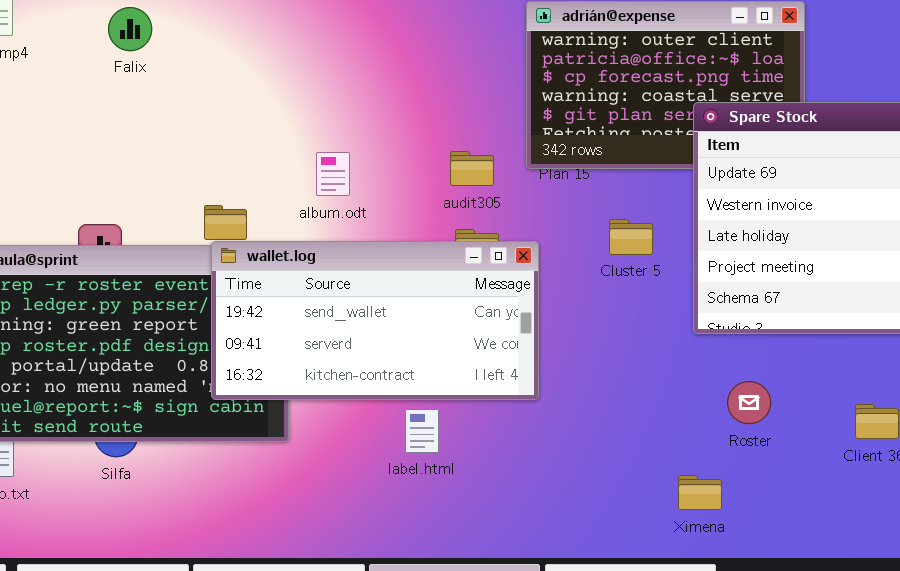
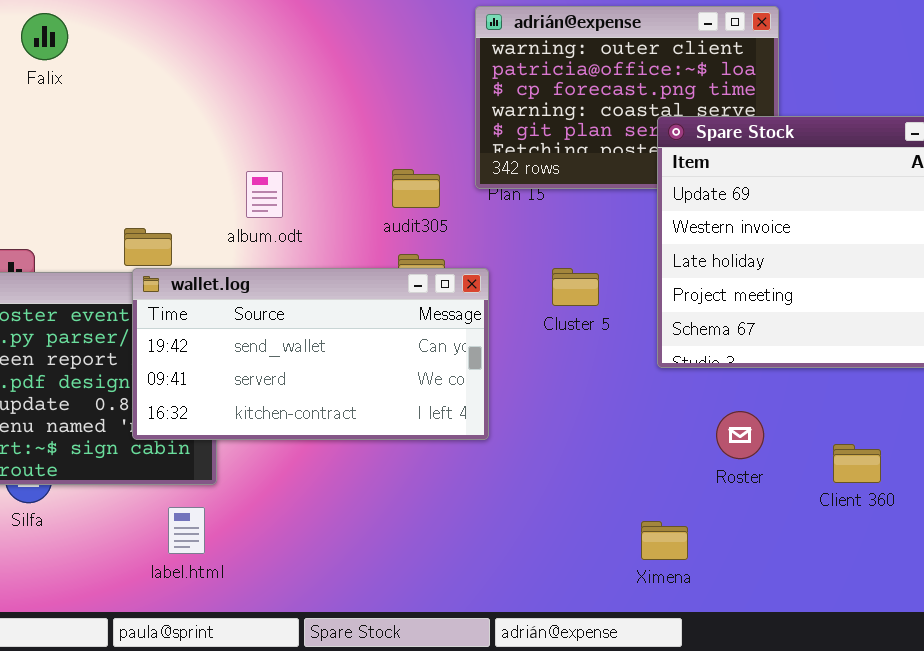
Cluster 5: [609,219,653,255] -> [552,268,599,306], moved
Roster: [727,381,771,424] -> [716,411,764,459], moved
label.html: [405,409,439,453] -> [168,507,205,554], moved

